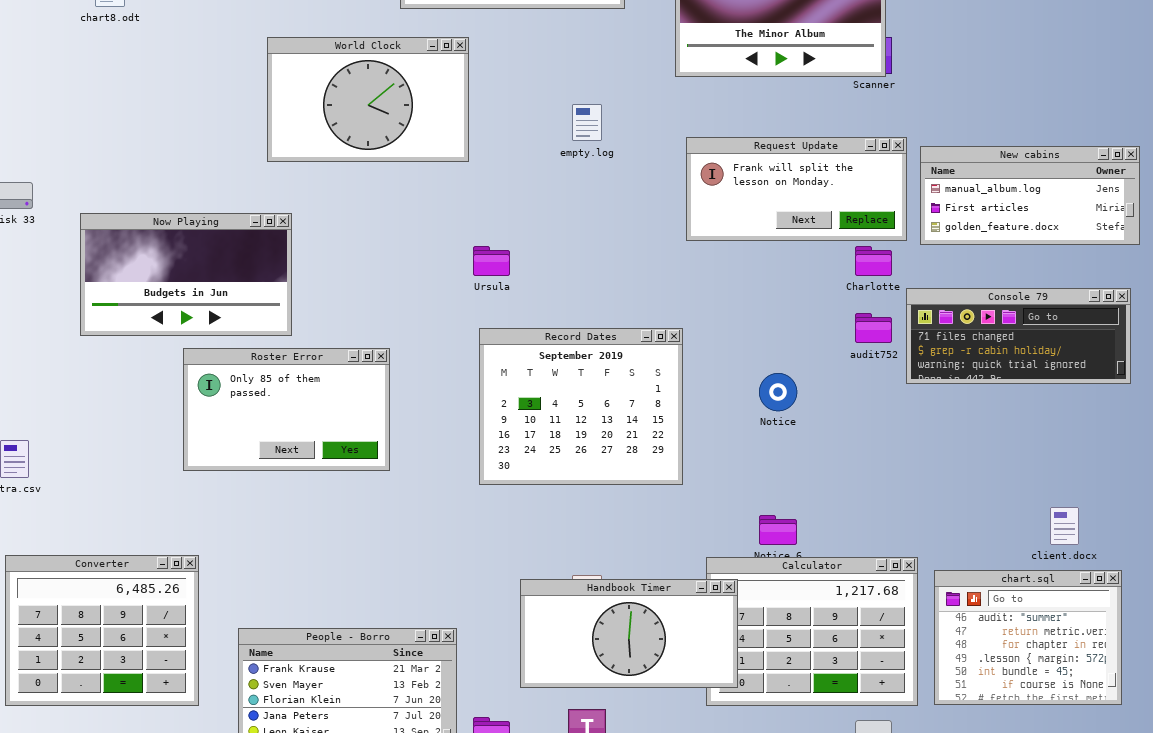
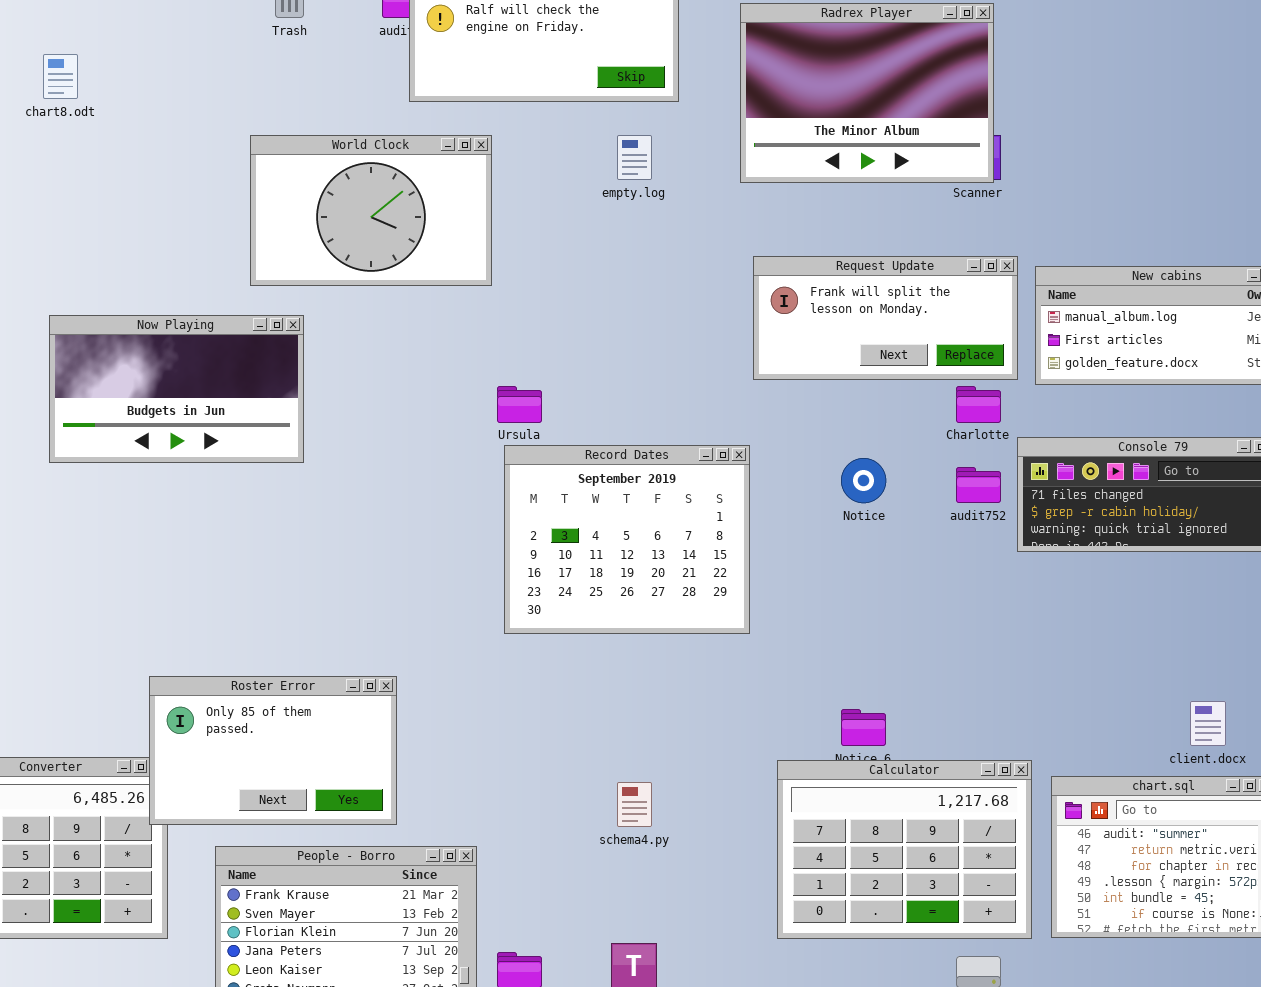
empty.log: [572,104,602,141] -> [617,135,652,180], moved
Now Playing: [80,213,292,336] -> [49,315,304,463], moved
Record Dates: [479,328,683,485] -> [504,445,750,634], moved
Roster Error: [183,348,390,471] -> [149,676,397,825], moved
Notice: [759,373,797,411] -> [841,458,886,503], moved
Handbook Timer: [520,579,738,688] -> none, closed

